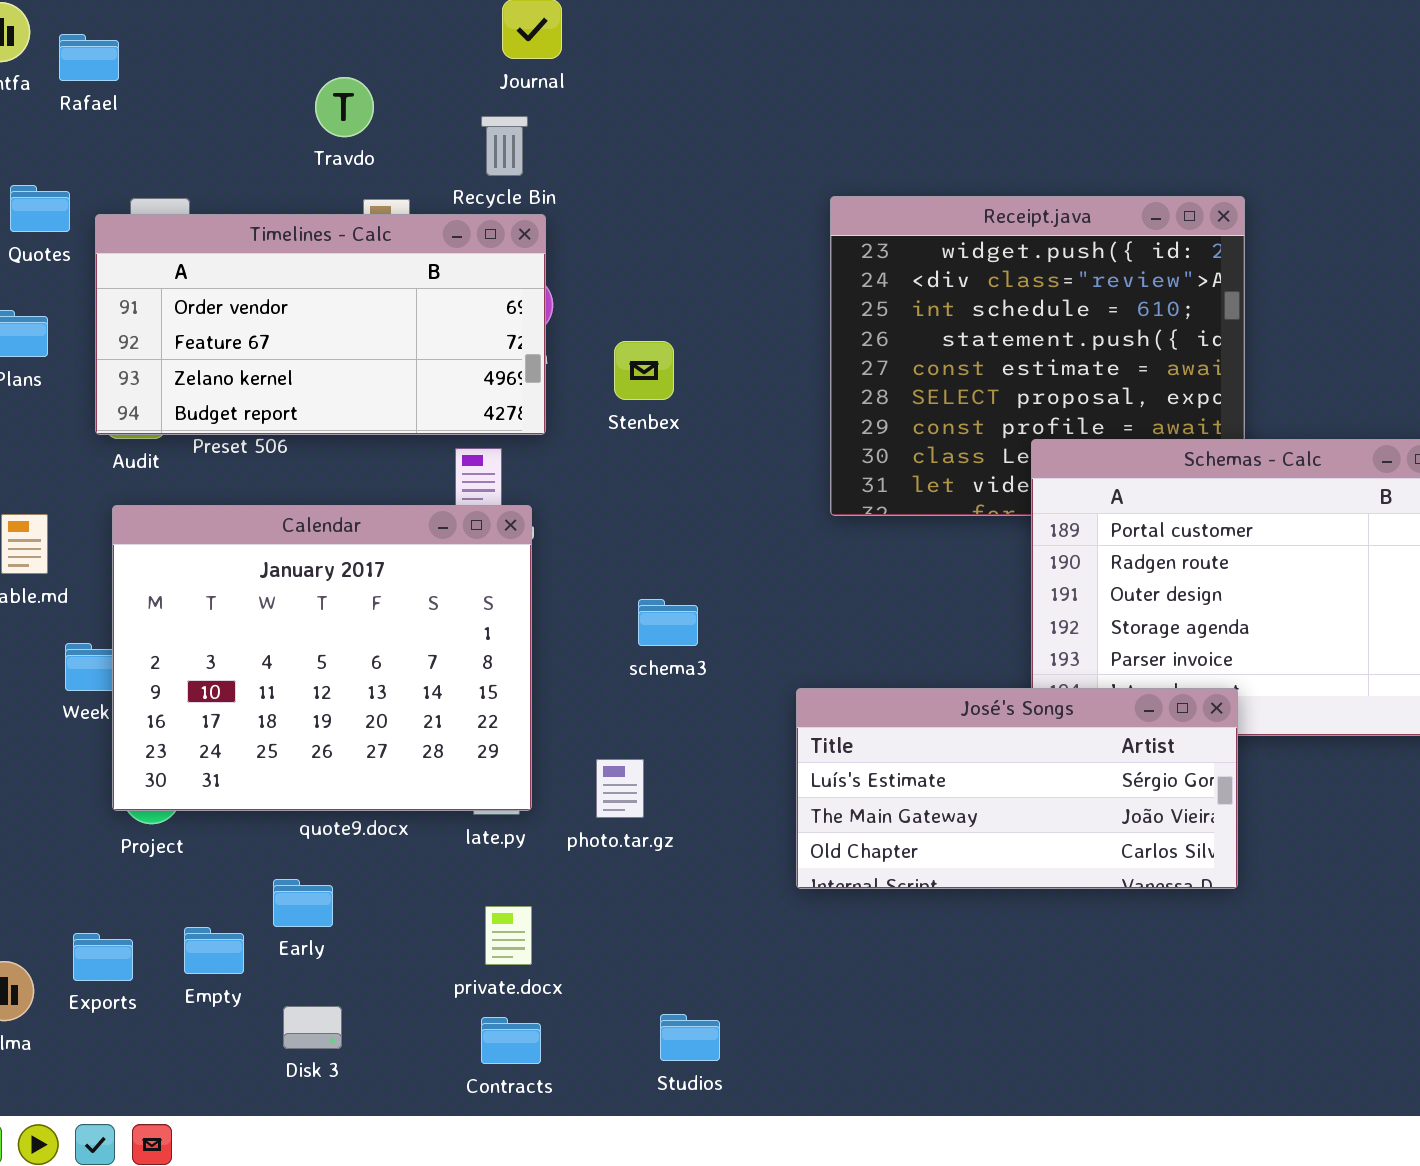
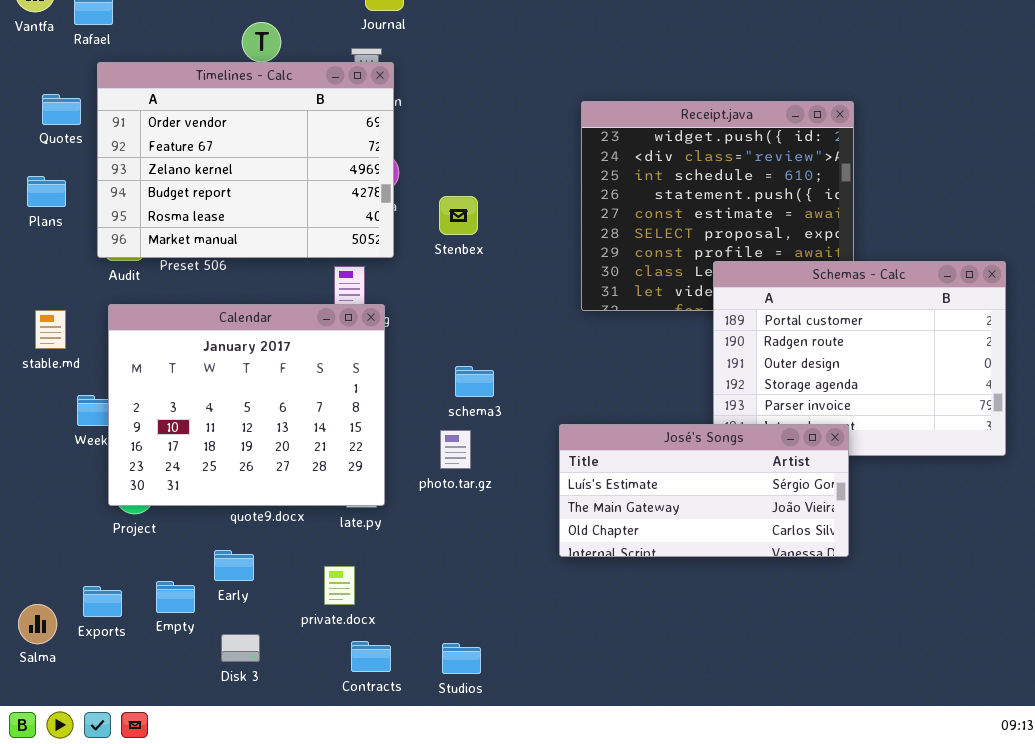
Timelines - Calc: [95,214,546,435] -> [97,62,394,258], resized
photo.tar.gz: [596,759,644,818] -> [440,430,471,469], moved
private.docx: [485,906,532,965] -> [324,566,355,605], moved
Studios: [660,1014,720,1061] -> [442,643,481,674], moved

